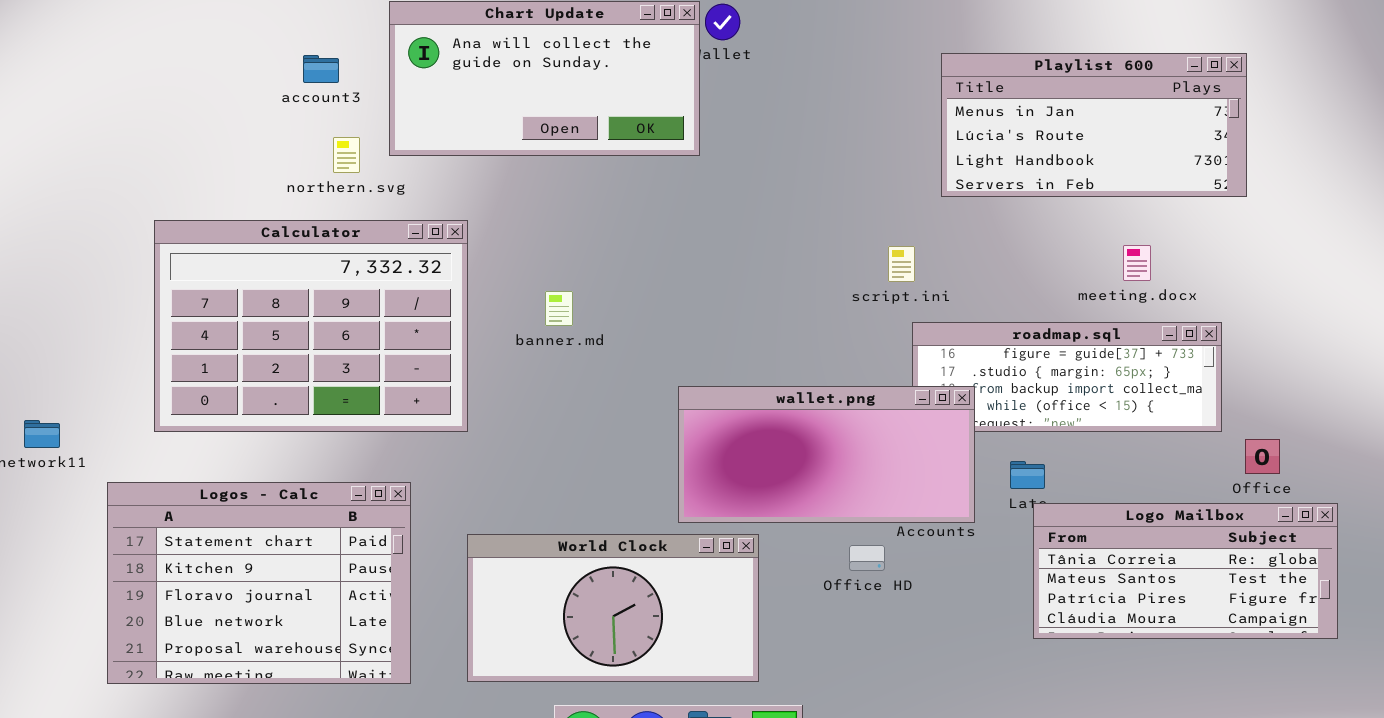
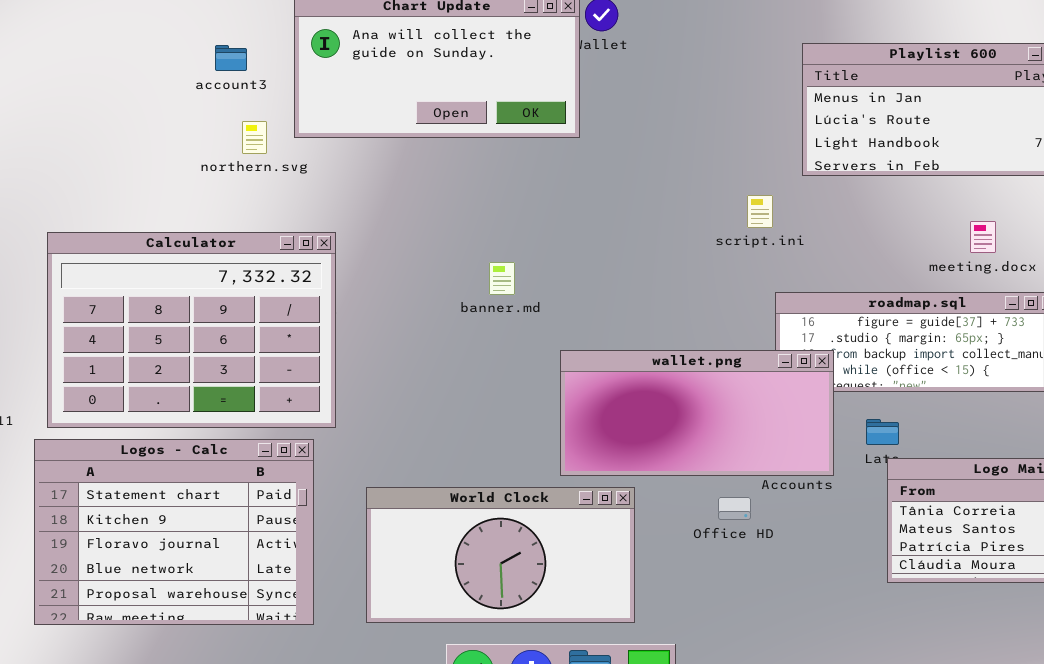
Calculator: [154,220,468,432] -> [47,232,336,428], moved
script.ini: [888,246,915,282] -> [747,195,773,228], moved
banner.md: [545,291,573,326] -> [489,262,515,295], moved

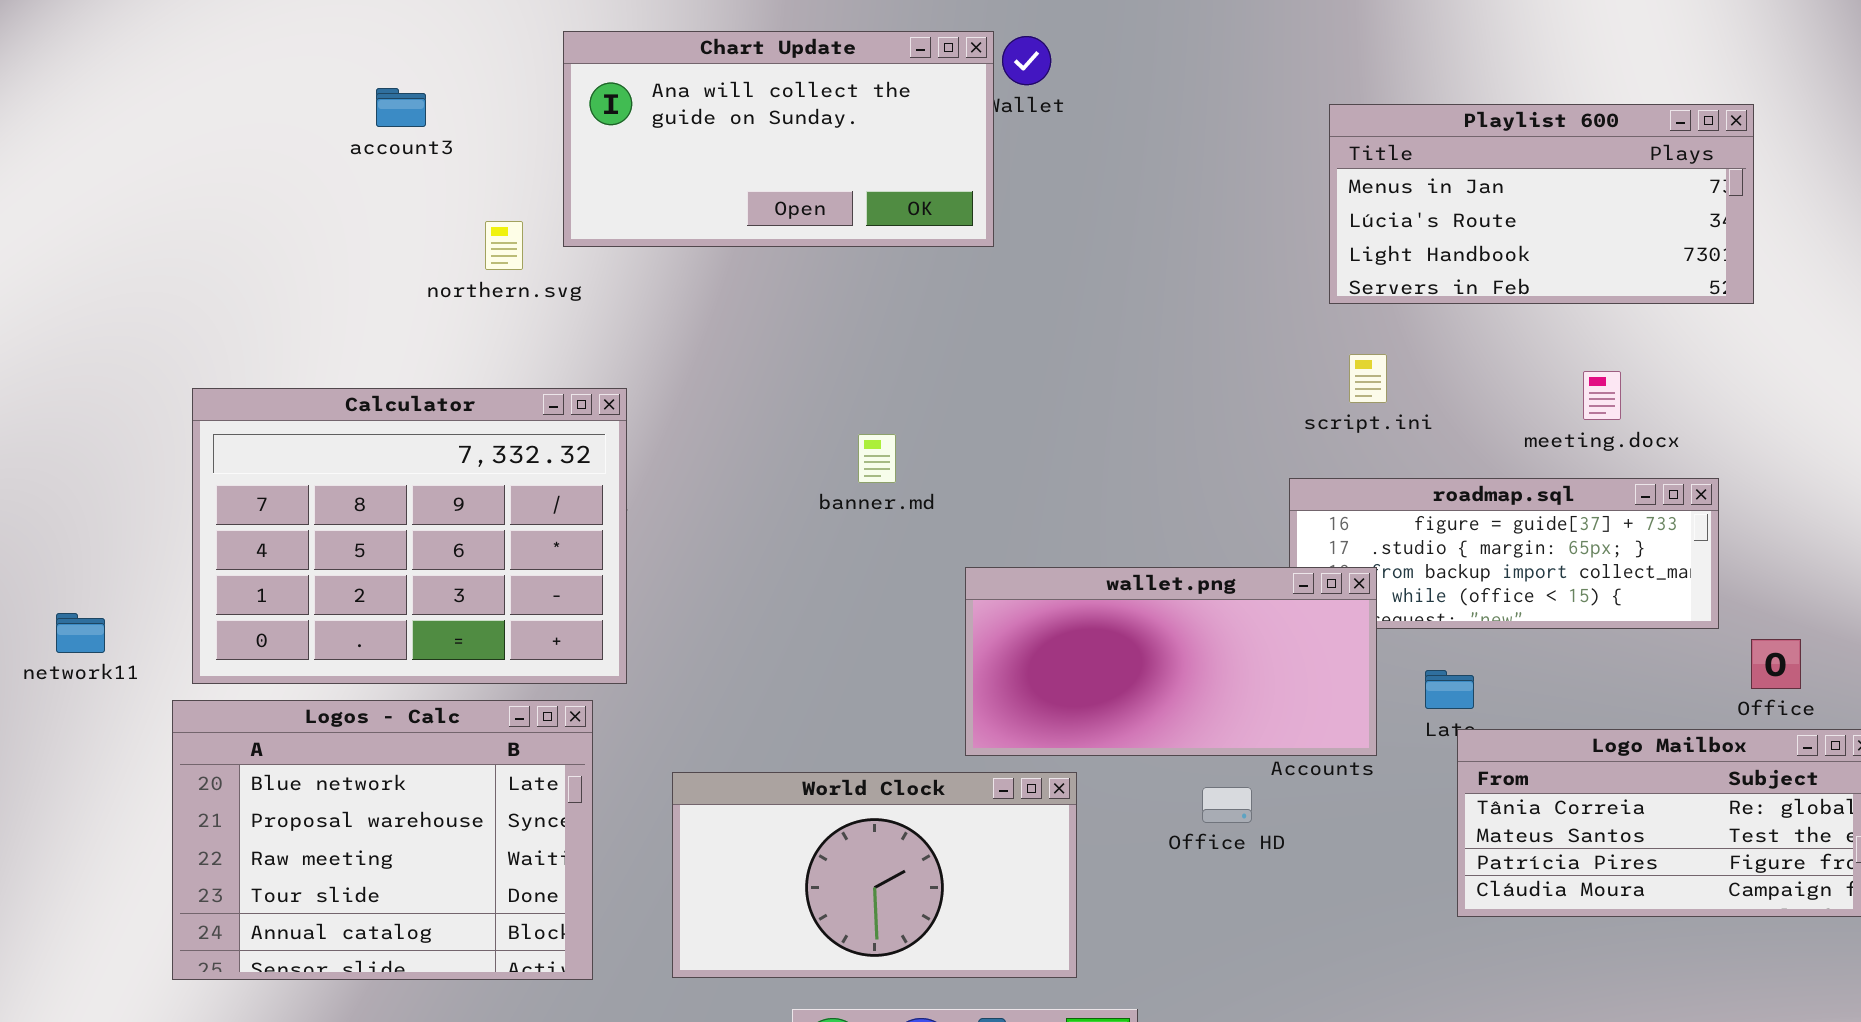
account3: [215,45,247,71] -> [376,88,426,127], moved
script.ini: [747,195,773,228] -> [1349,354,1387,403], moved
Logos - Calc: [34,439,314,625] -> [172,700,593,980], scrolled down 3 rows

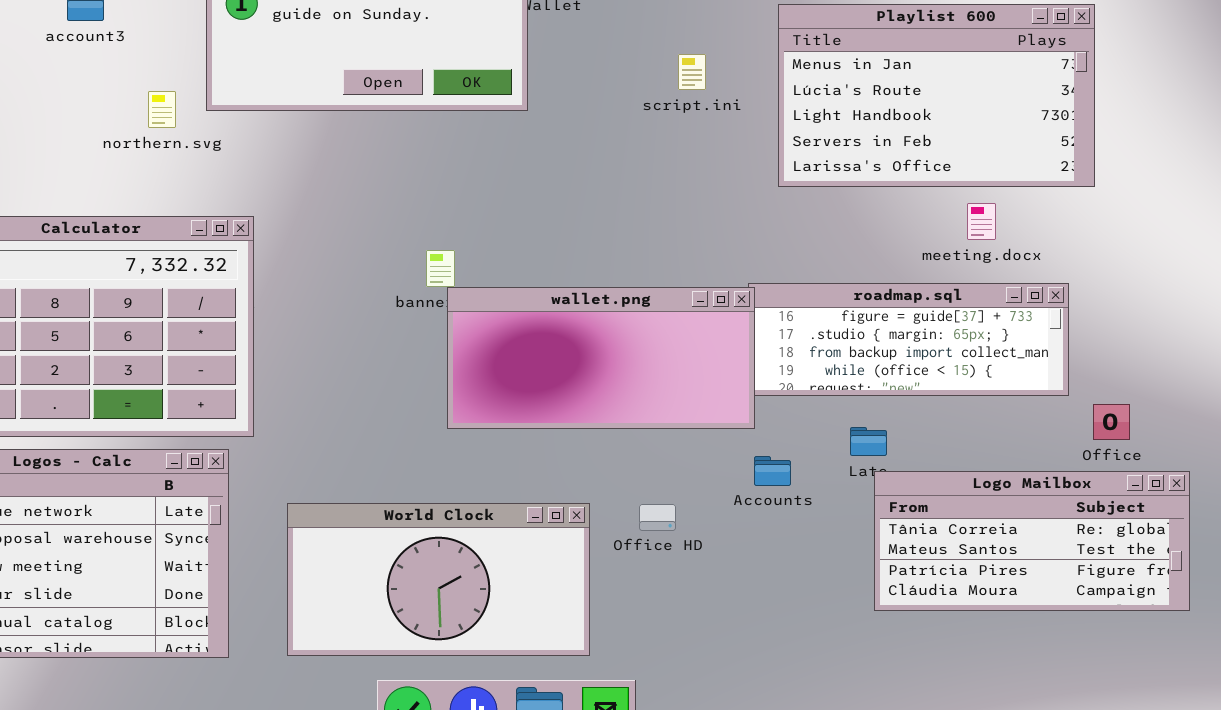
Playlist 600: [1329,104,1754,304] -> [778,4,1095,187], resized
script.ini: [1349,354,1387,403] -> [678,54,706,90], moved
wallet.png: [965,567,1377,756] -> [447,287,755,429], moved
Office HD: [1202,787,1252,823] -> [639,504,676,531], moved

